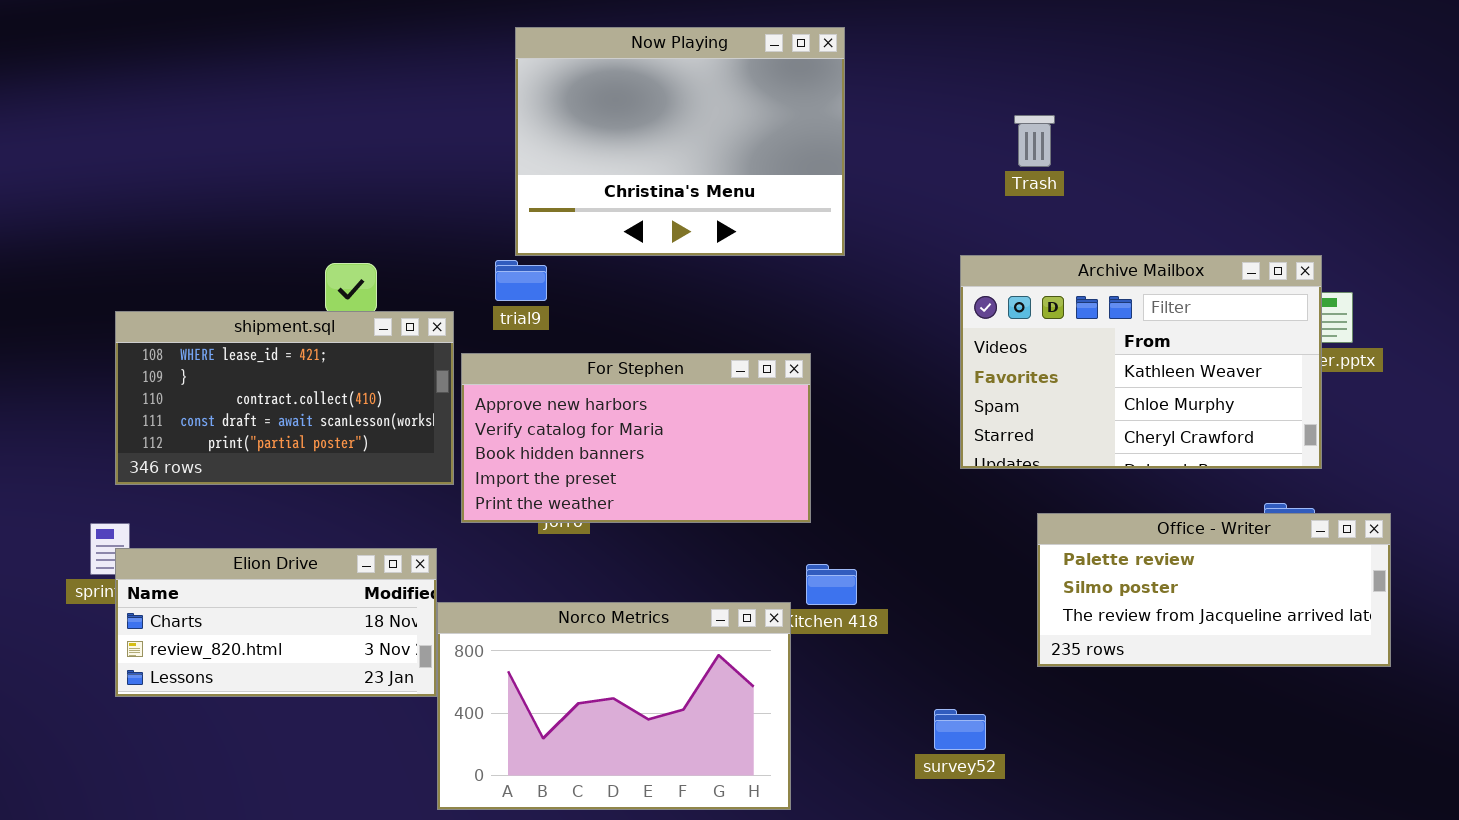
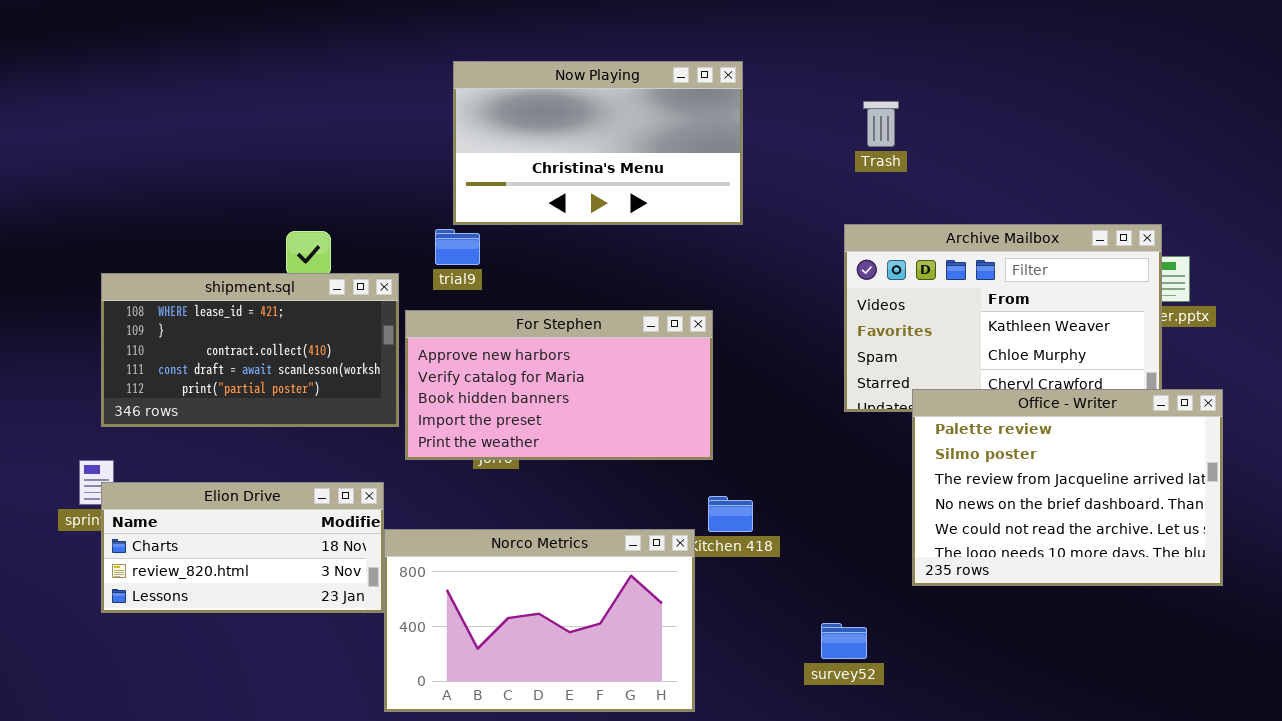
Now Playing: [515,27,845,256] -> [453,61,743,225], resized
Trash: [1014,115,1055,167] -> [863,101,899,147], moved
Office - Writer: [1037,513,1391,667] -> [912,389,1223,586], resized

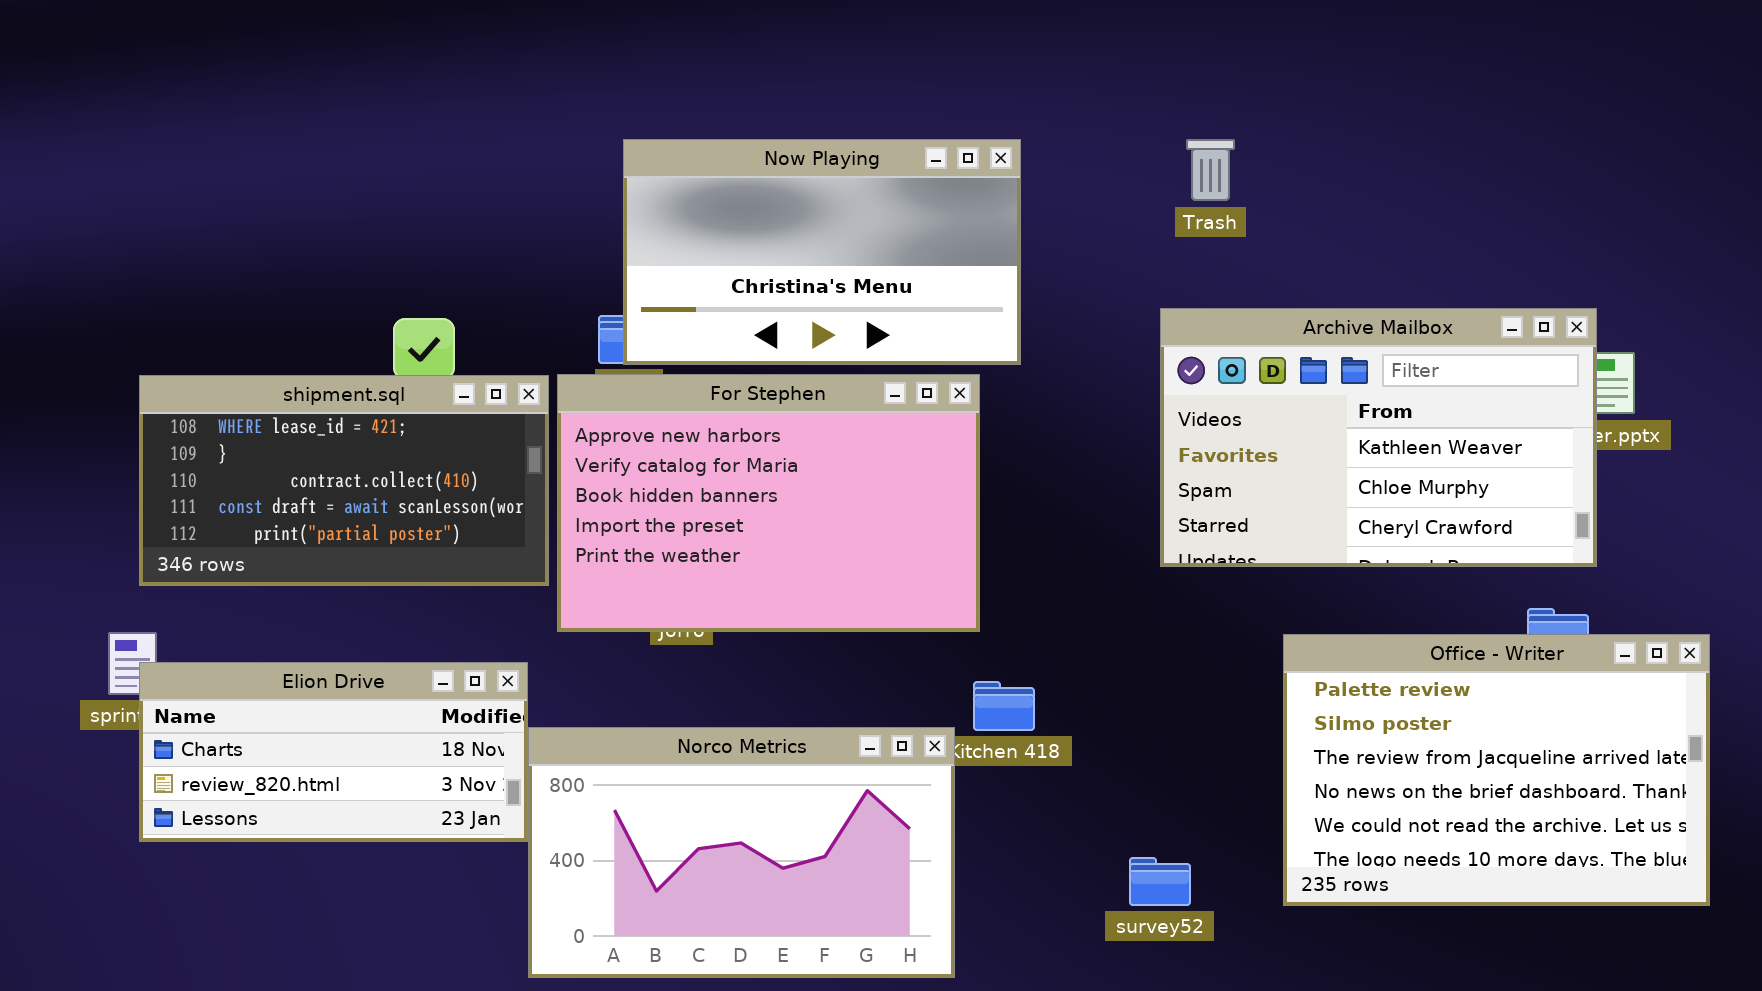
Now Playing: [453,61,743,225] -> [623,139,1021,365], moved
For Stephen: [405,310,713,460] -> [557,374,980,632], resized
Office - Writer: [912,389,1223,586] -> [1283,634,1710,906], moved

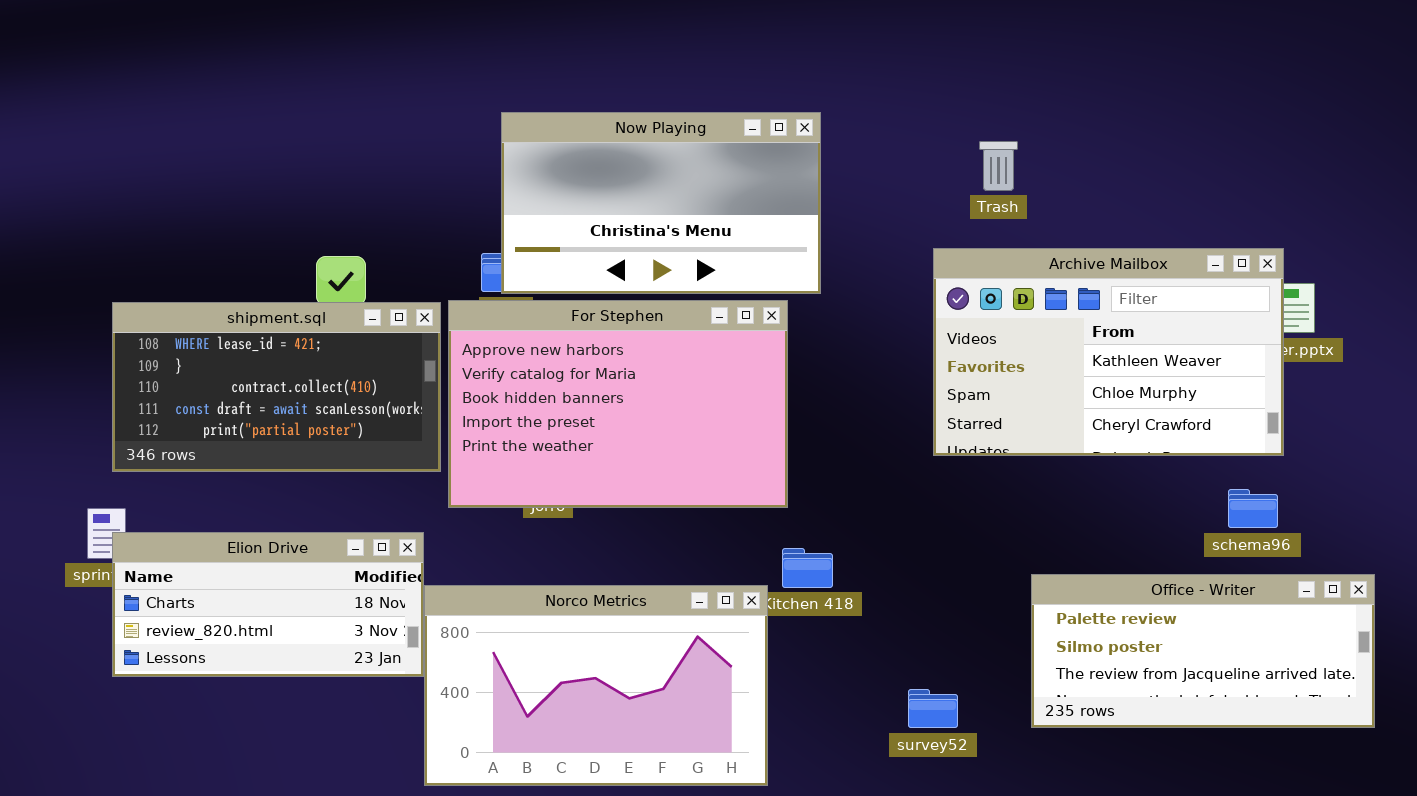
Trash: [1186,139,1235,201] -> [979,141,1018,191], moved
Office - Writer: [1283,634,1710,906] -> [1031,574,1375,728], resized

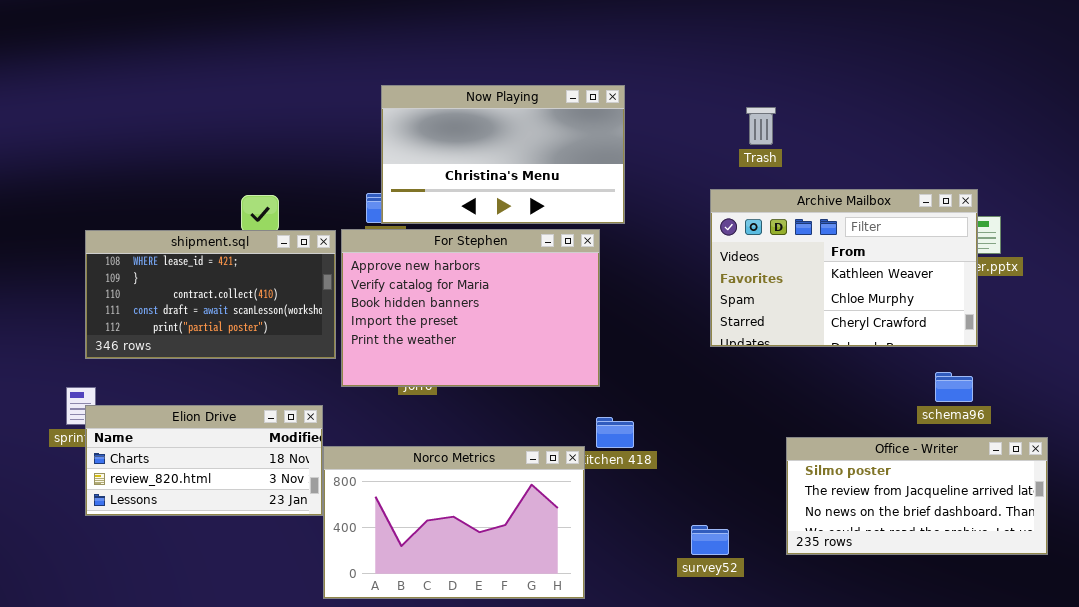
Office - Writer: [1031,574,1375,728] -> [786,437,1048,555], scrolled down 1 row

